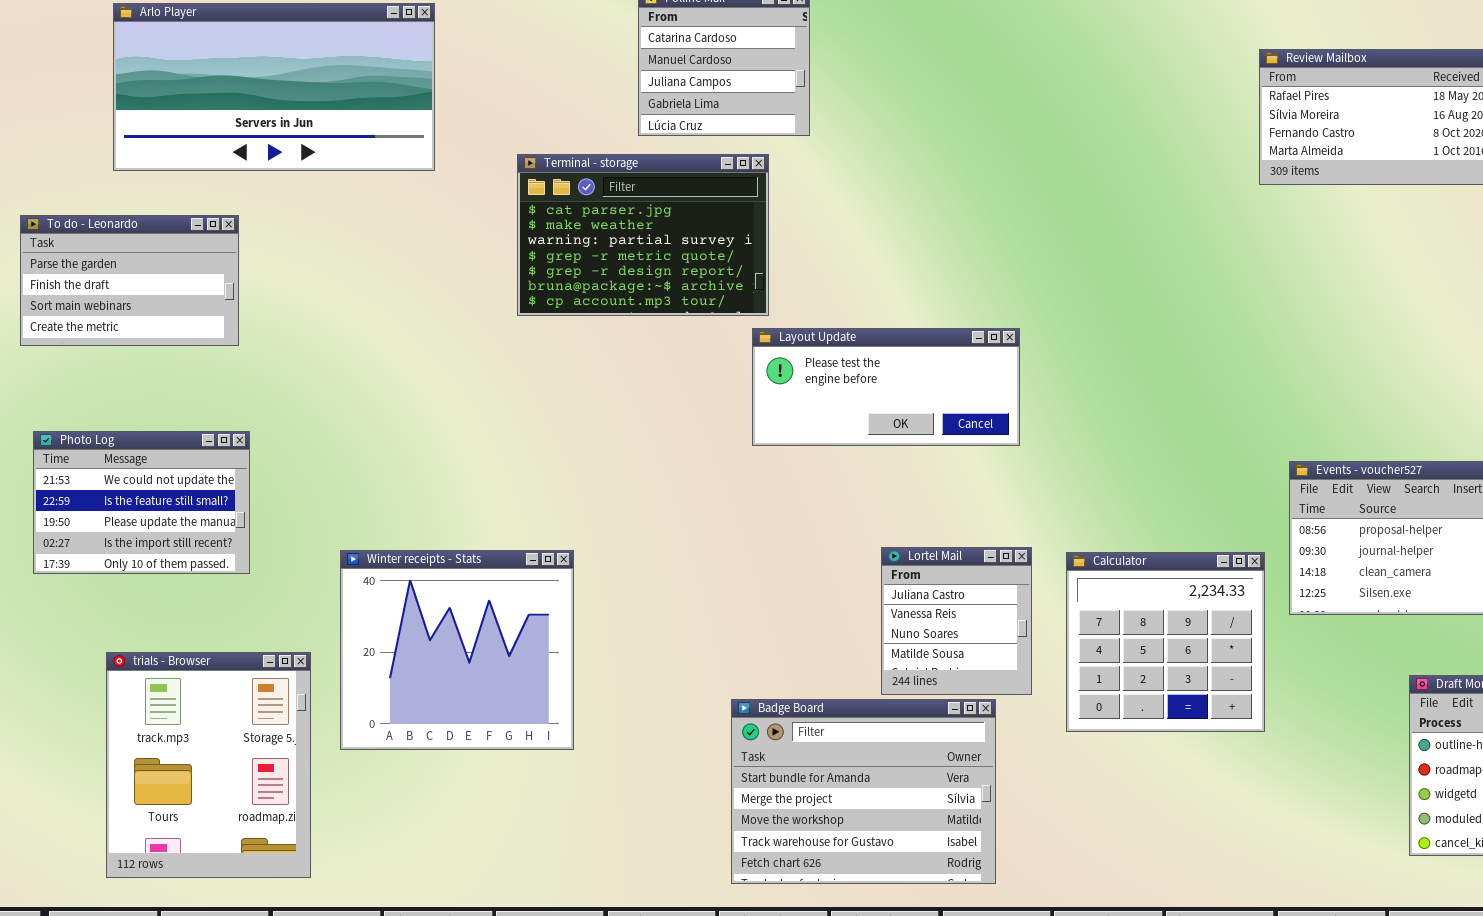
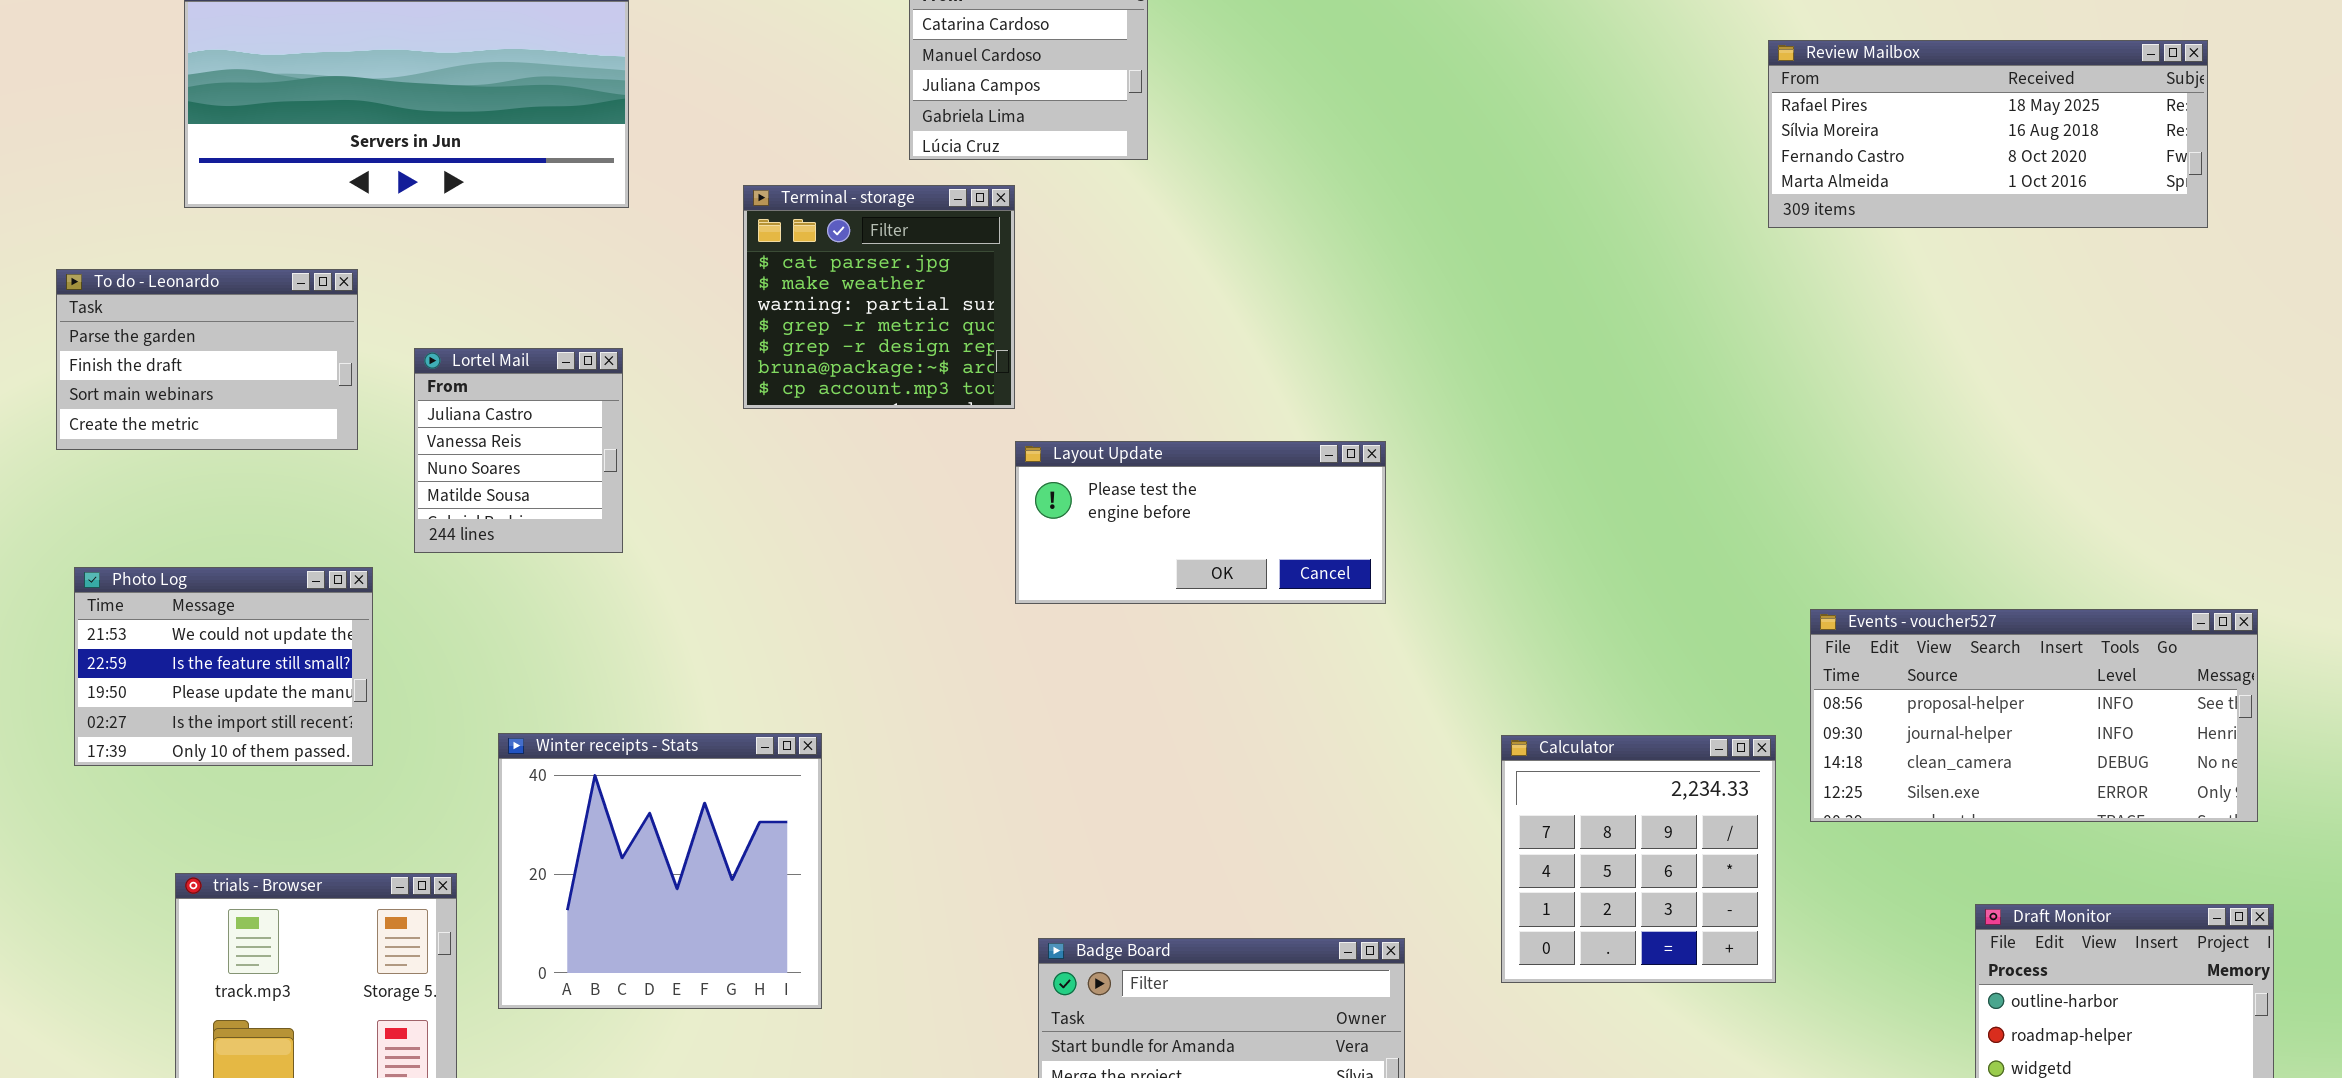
Terminal - storage: [517,154,769,316] -> [743,185,1015,409], resized
Layout Update: [752,328,1020,446] -> [1015,441,1386,604], moved
Lortel Mail: [881,547,1032,695] -> [414,348,623,553], moved

